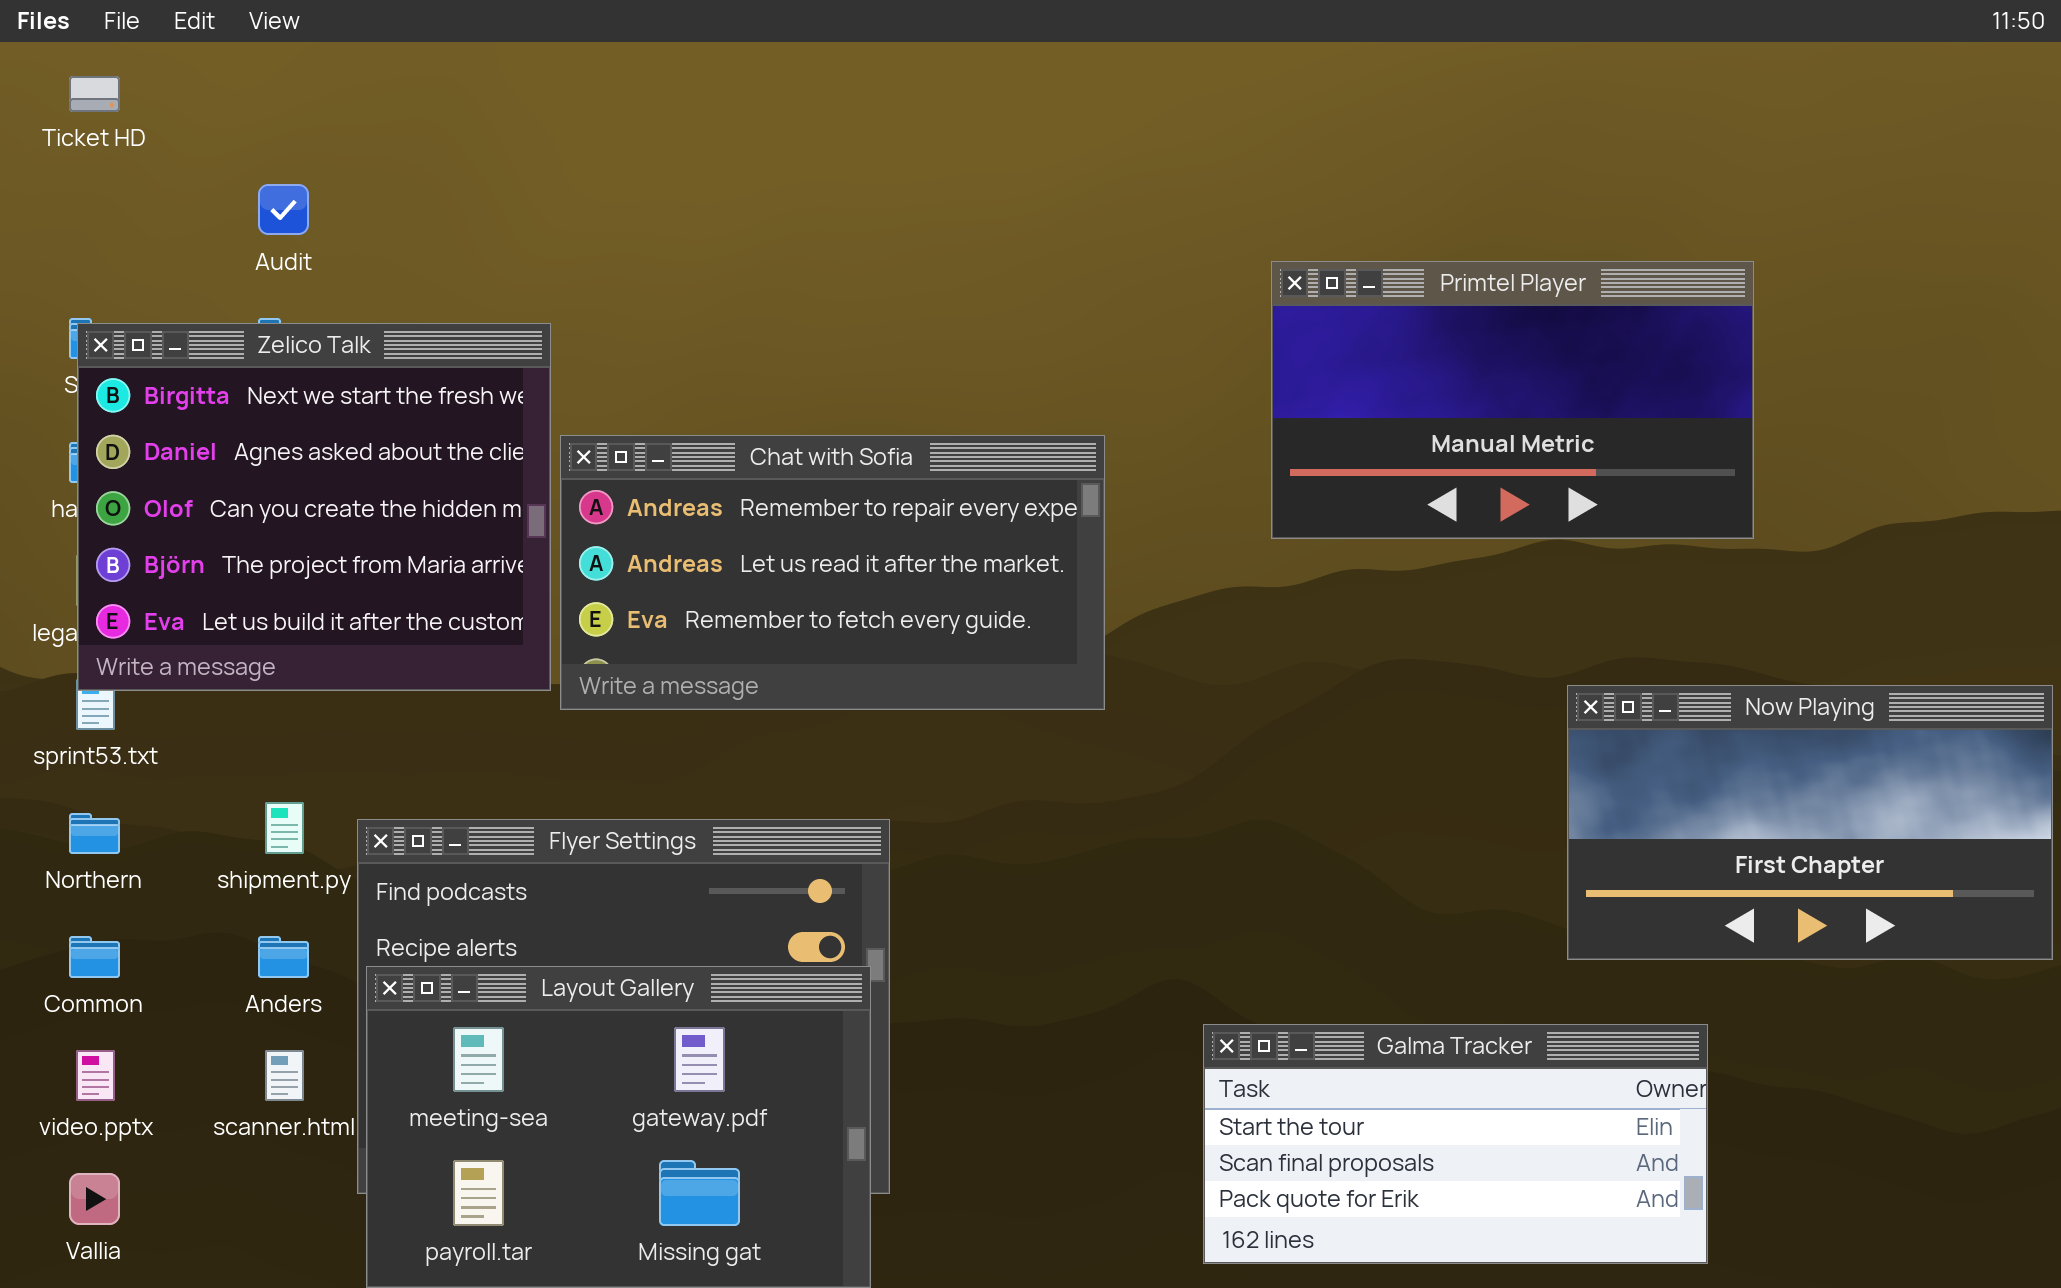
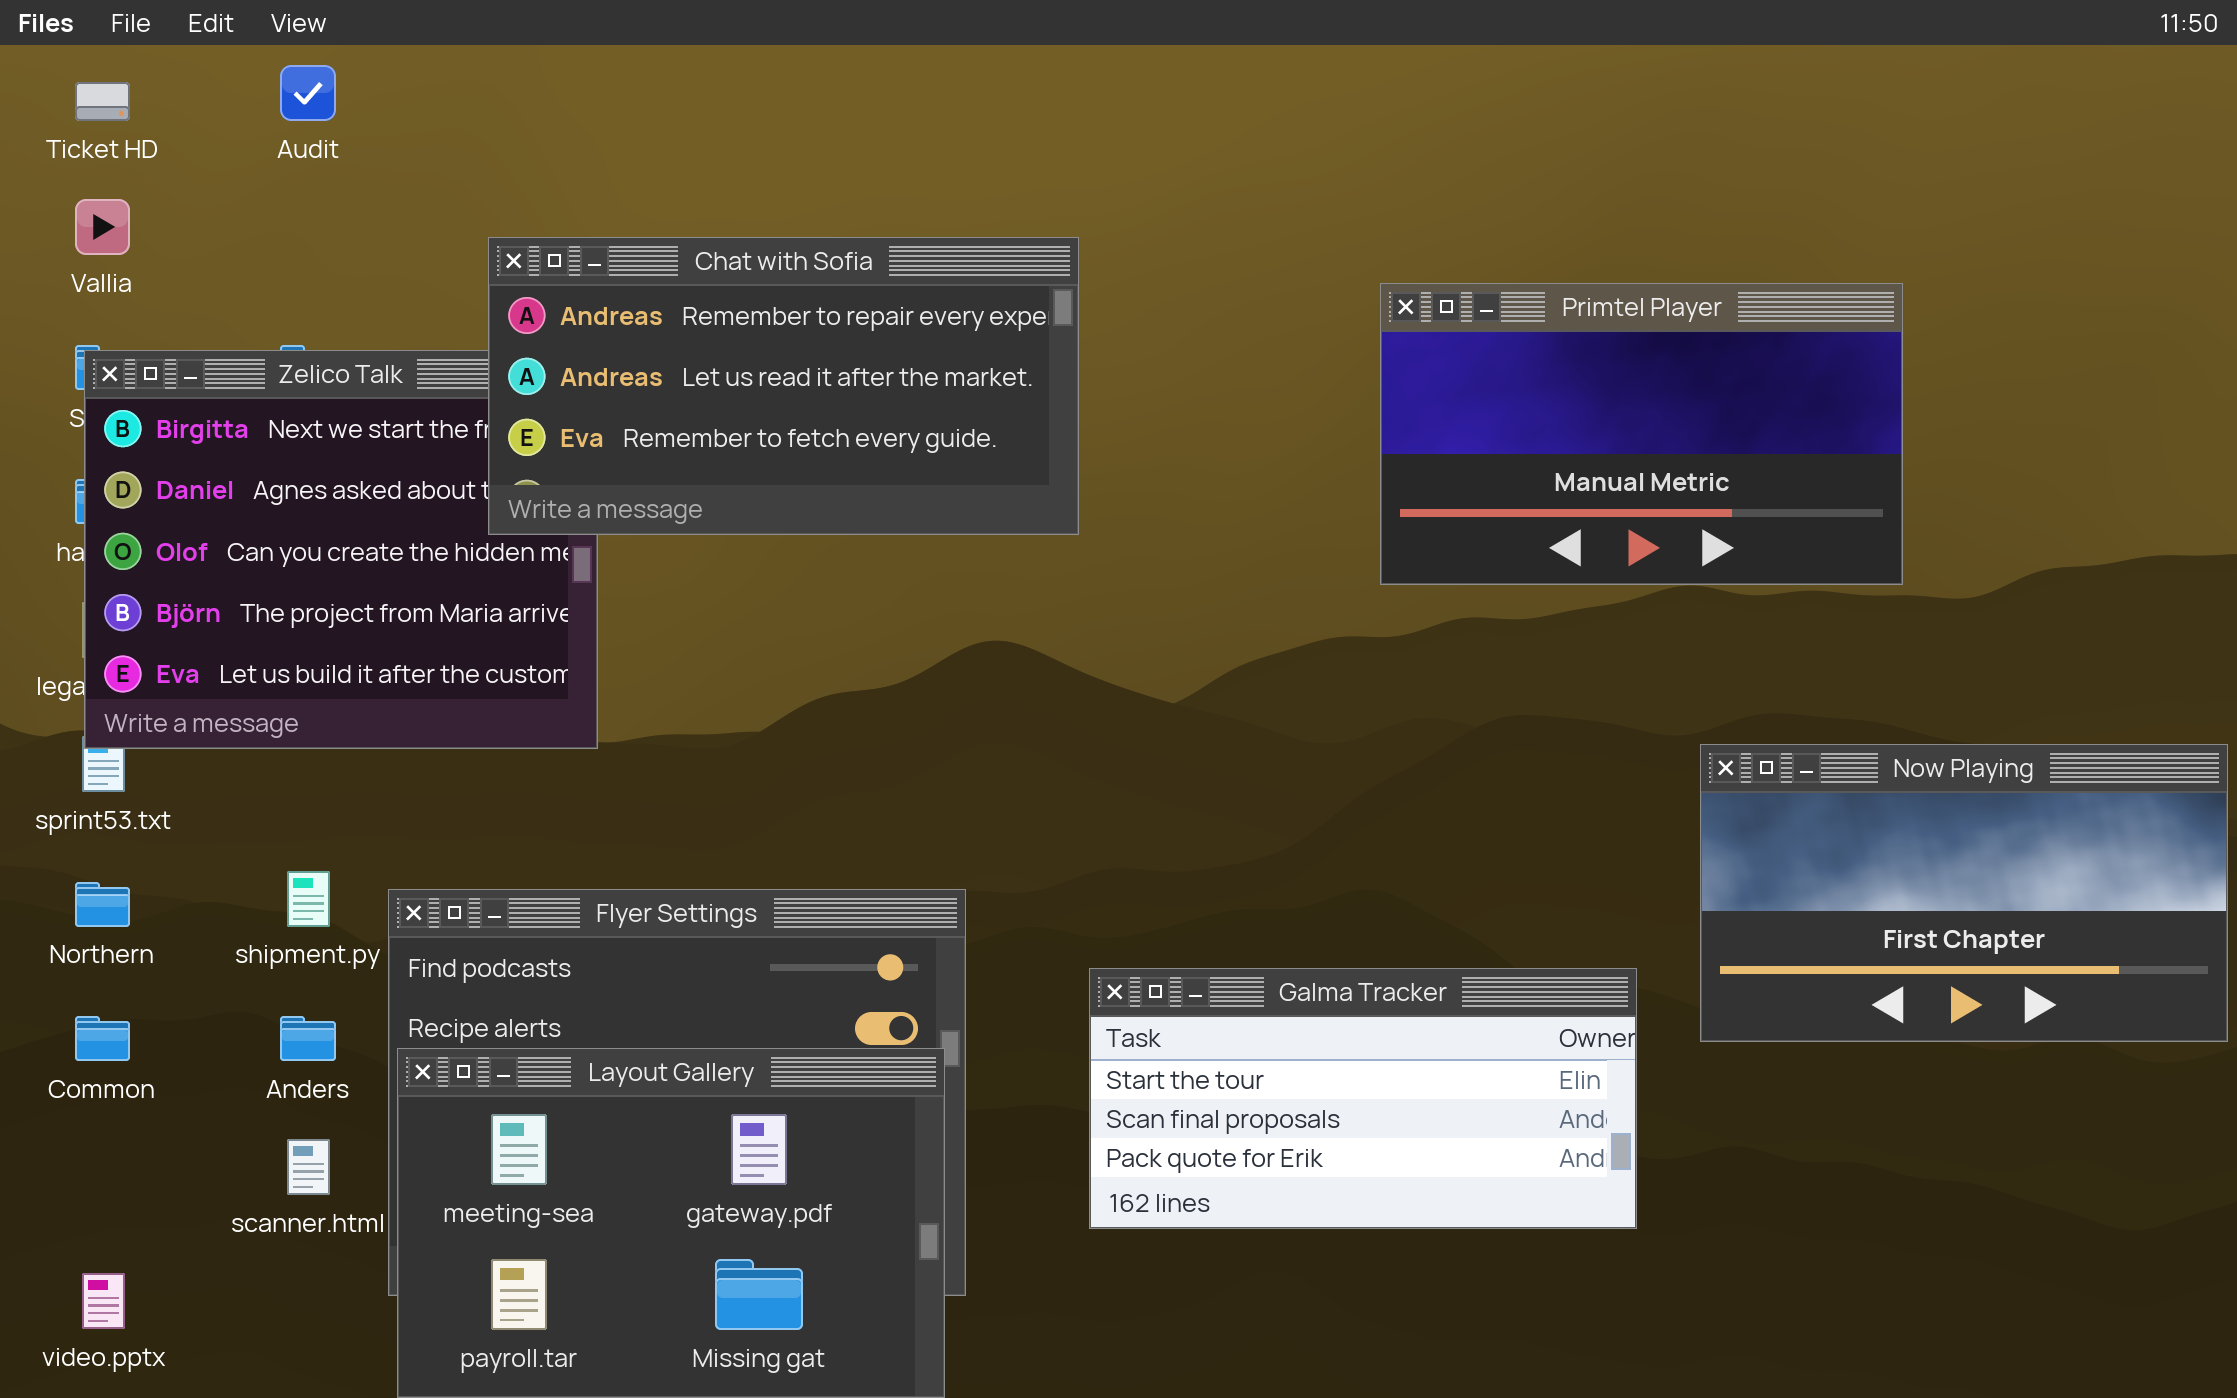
Audit: [258,184,309,235] -> [280,65,336,121], moved
Chat with Sofia: [560,435,1105,710] -> [488,237,1079,535], moved
Galma Tracker: [1203,1024,1708,1264] -> [1089,968,1637,1229], moved
video.pptx: [76,1050,115,1101] -> [82,1273,125,1329], moved
Vallia: [69,1173,120,1225] -> [75,199,130,255], moved

